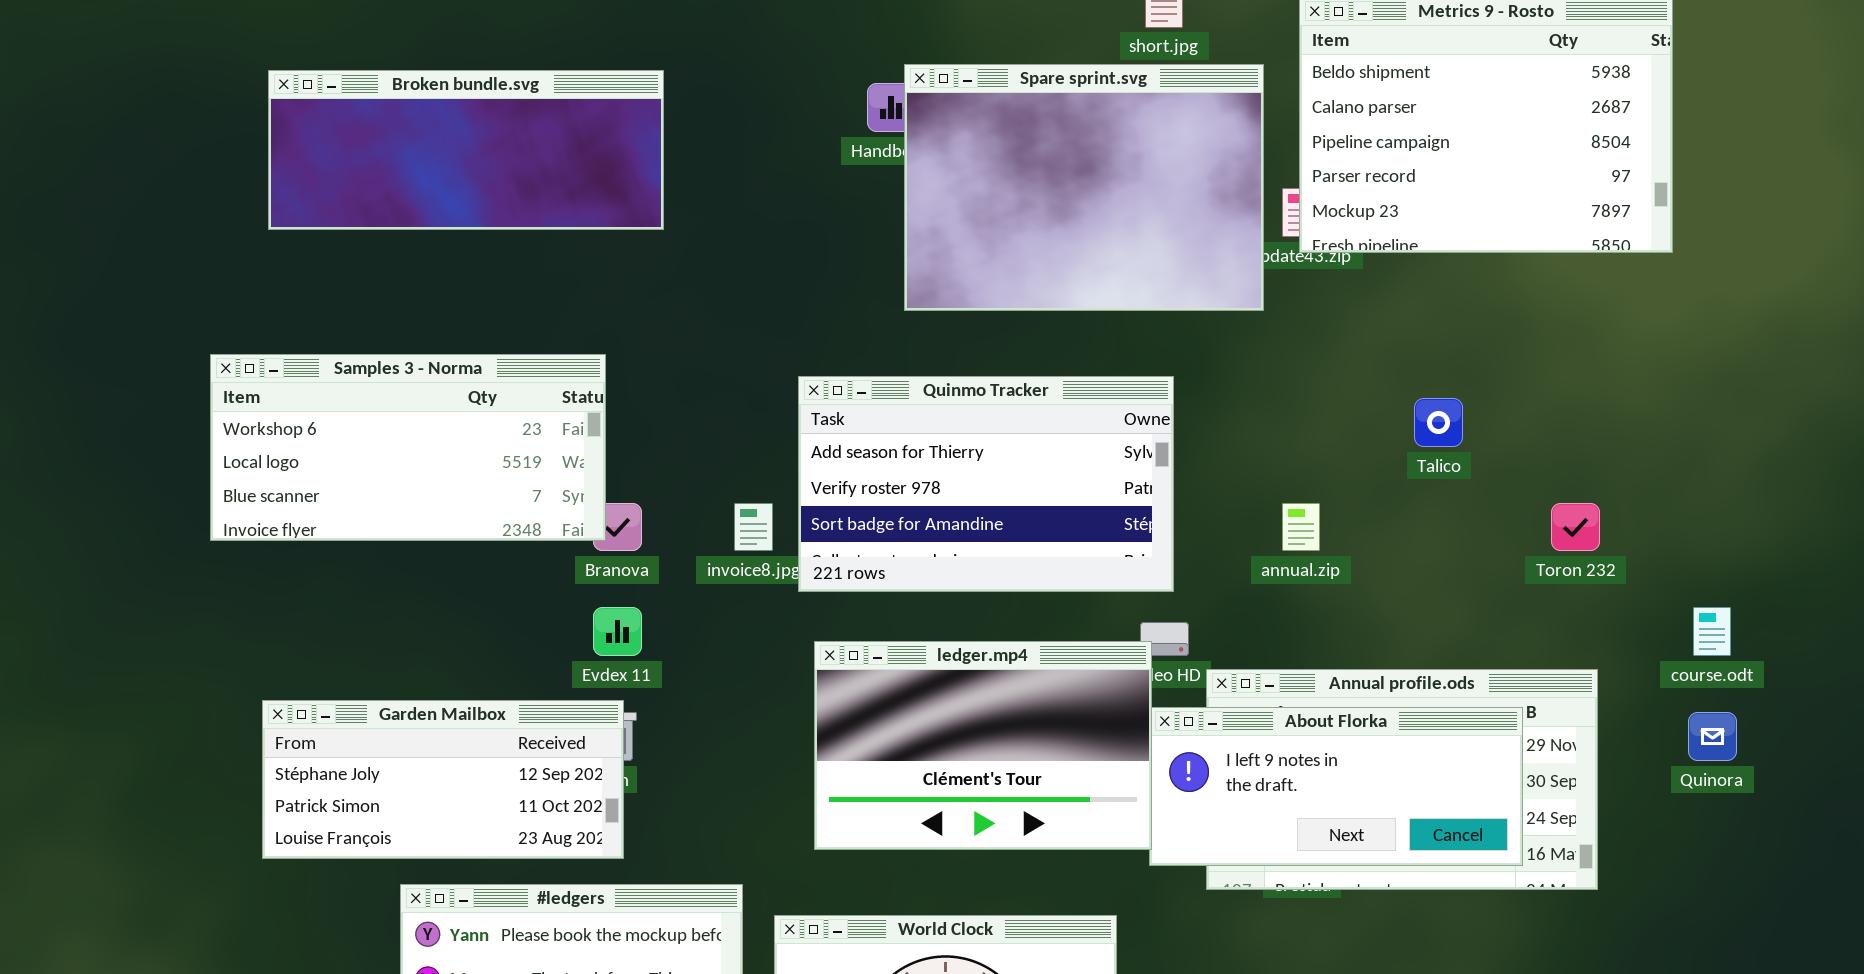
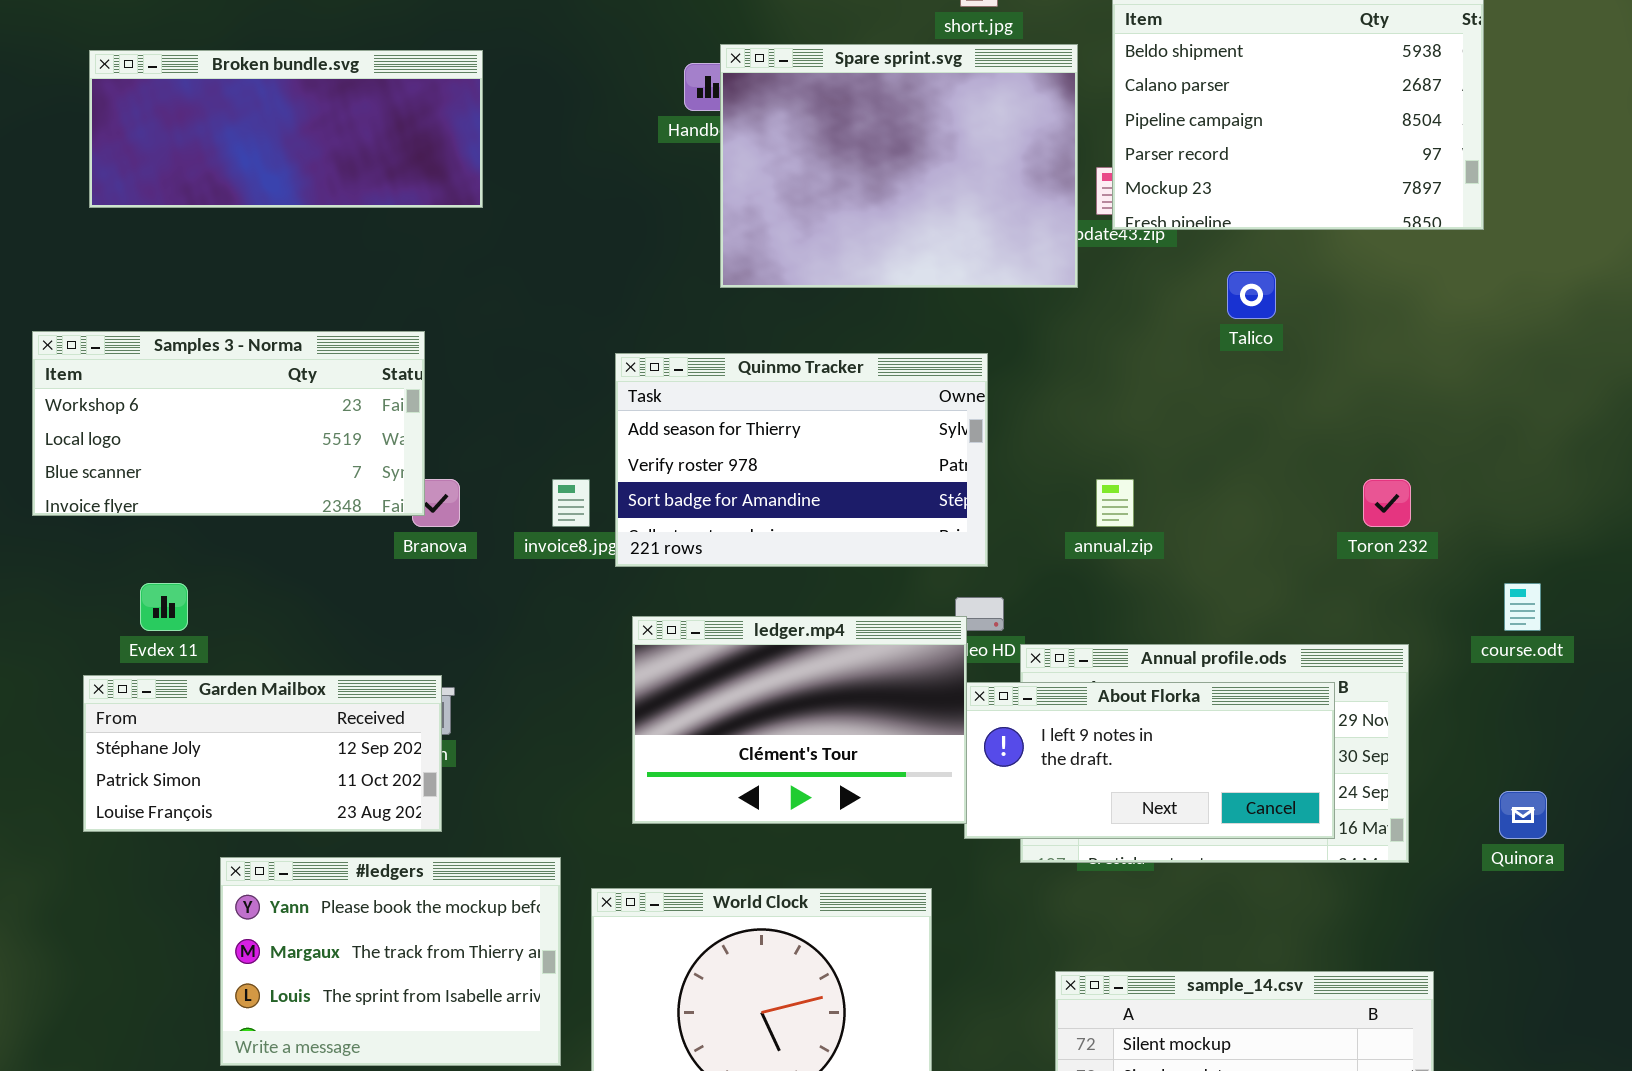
Talico: [1414,398,1463,447] -> [1227,271,1276,319], moved
Evdex 11: [593,607,642,656] -> [140,583,188,631], moved
Quinora: [1688,712,1737,761] -> [1499,791,1547,839], moved

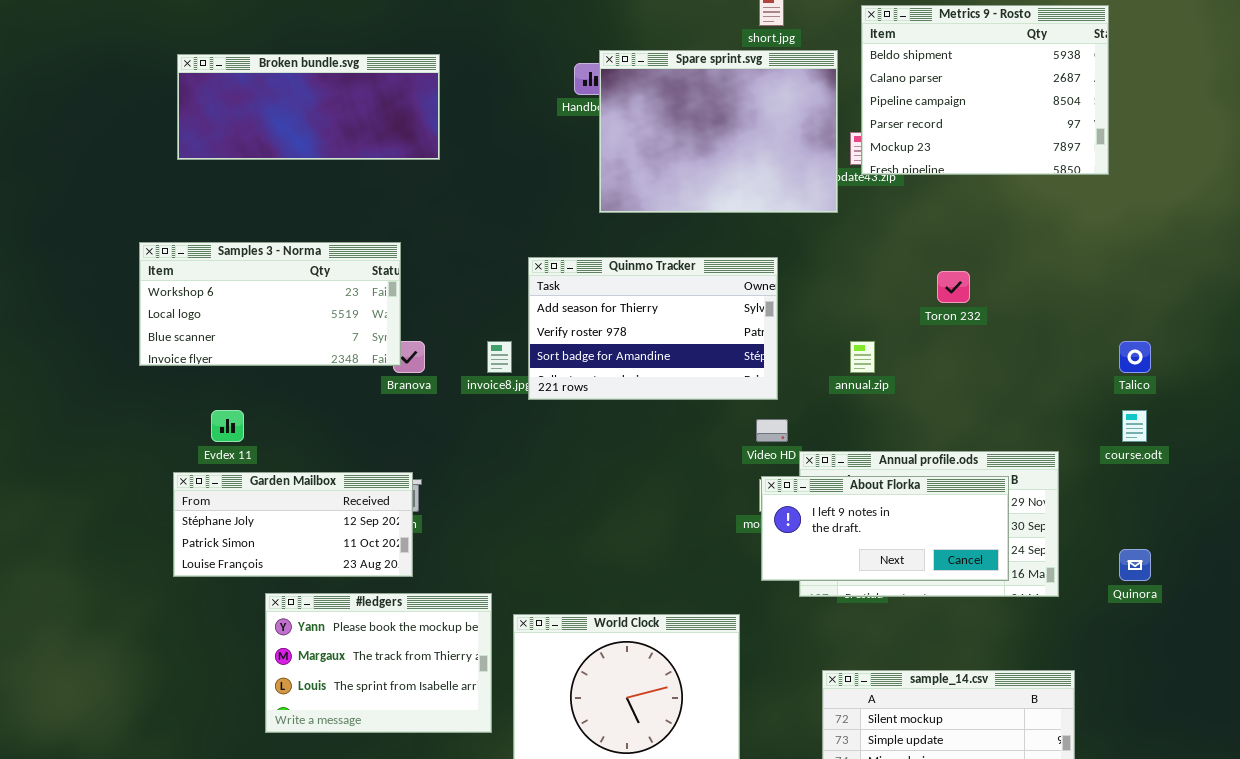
Talico: [1227,271,1276,319] -> [1119,341,1151,373], moved
Toron 232: [1363,479,1411,527] -> [937,271,970,303], moved
ledger.mp4: [632,616,967,824] -> none, closed

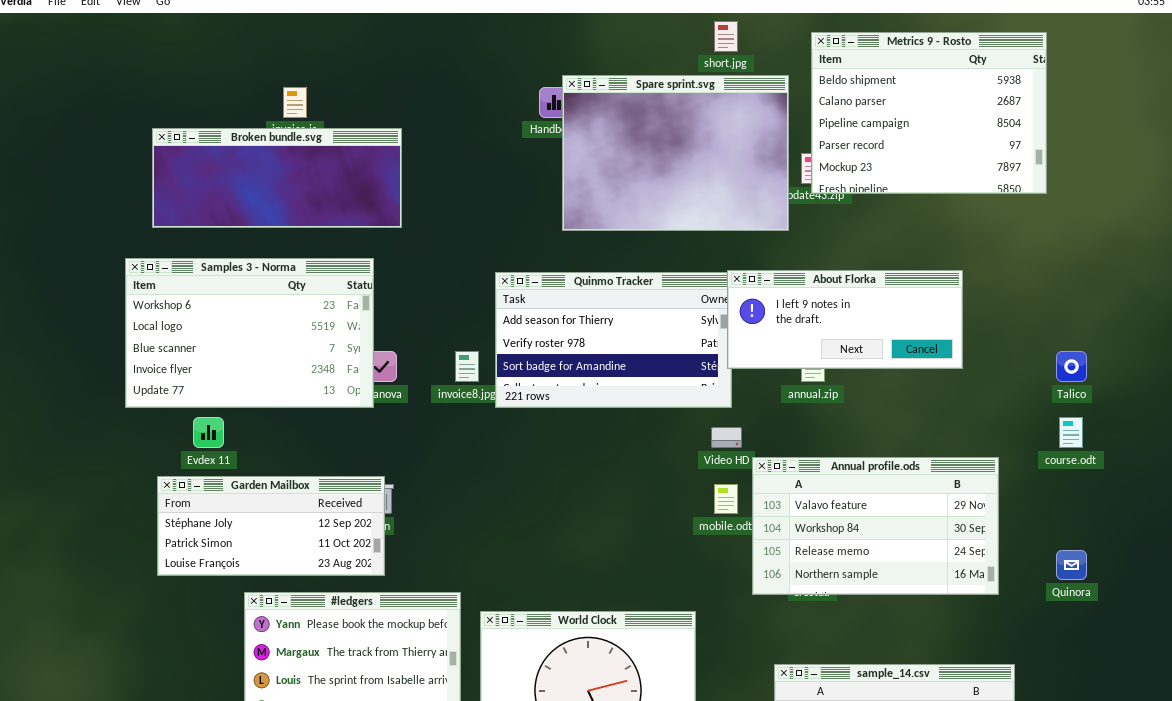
Broken bundle.svg: [177,54,440,160] -> [152,128,402,228], moved
Samples 3 - Norma: [139,242,401,366] -> [125,258,374,408], resized
About Florka: [761,476,1009,581] -> [727,270,963,369], moved

